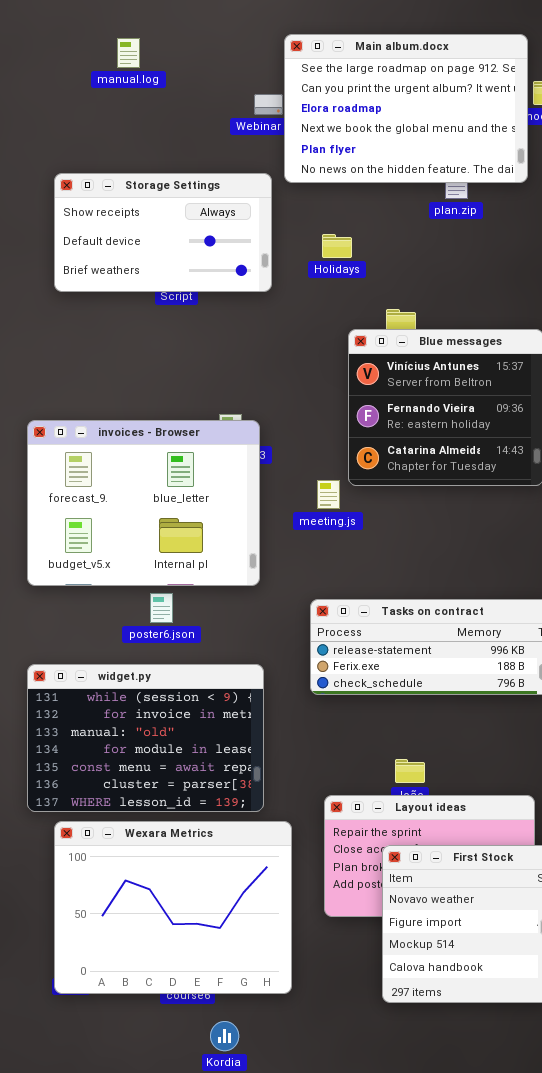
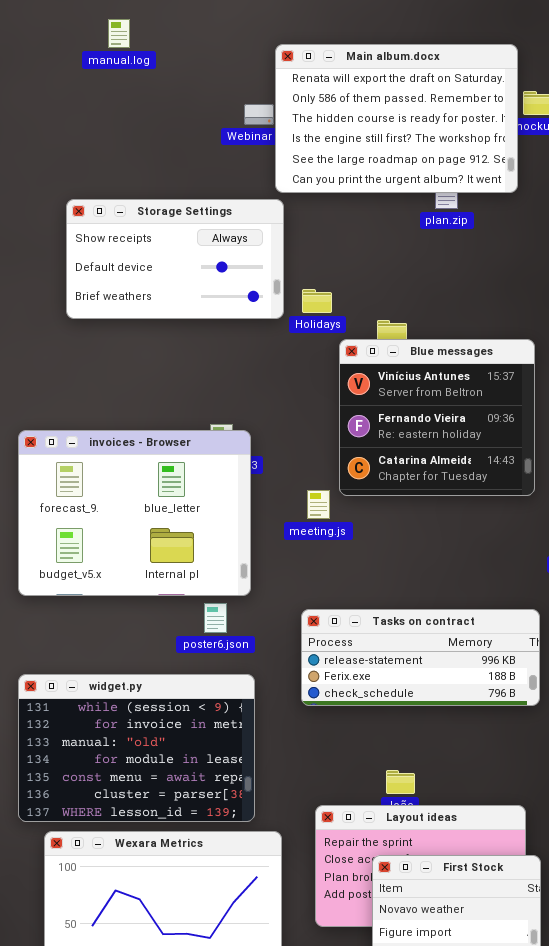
Main album.docx: [284,34,528,183] -> [275,44,518,193], scrolled up 4 rows
manual.log: [117,38,140,68] -> [108,19,130,48], moved
Storage Settings: [54,173,272,292] -> [66,199,284,319], moved
Holidays: [322,234,352,258] -> [302,289,332,313], moved
poster6.json: [150,593,173,623] -> [204,603,227,633], moved

